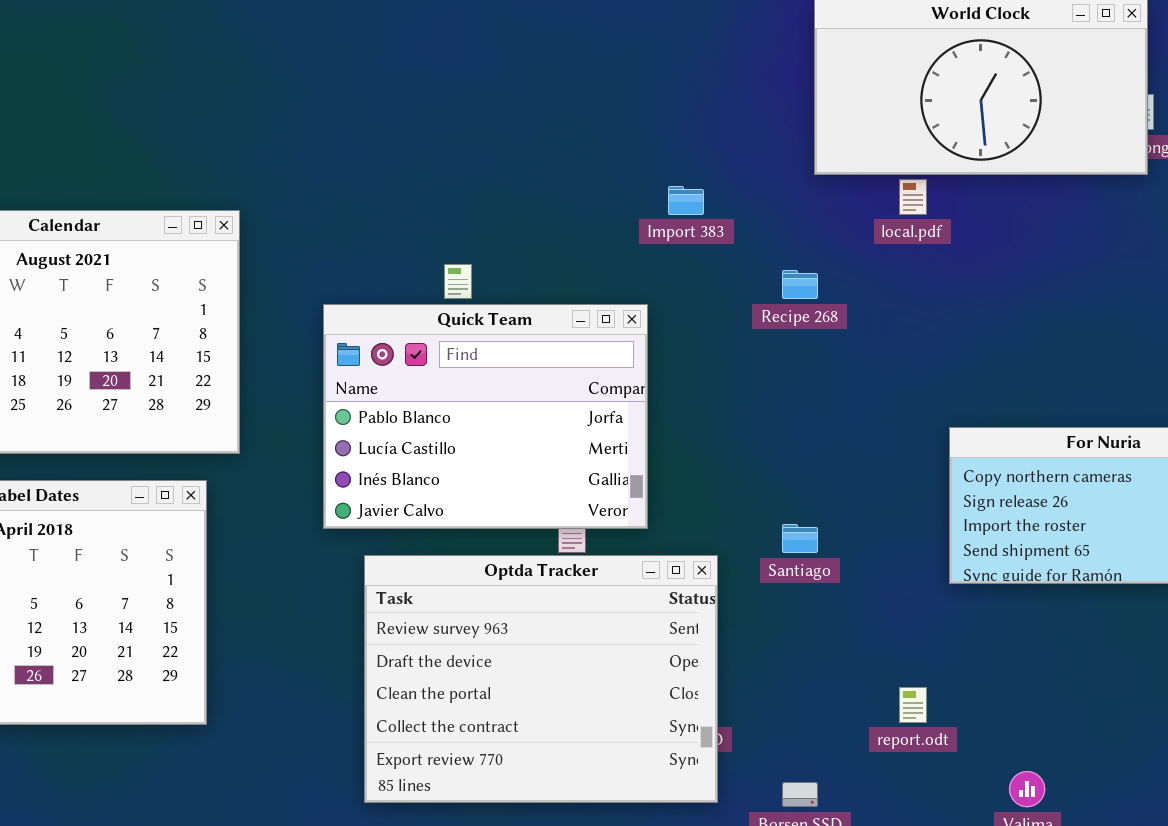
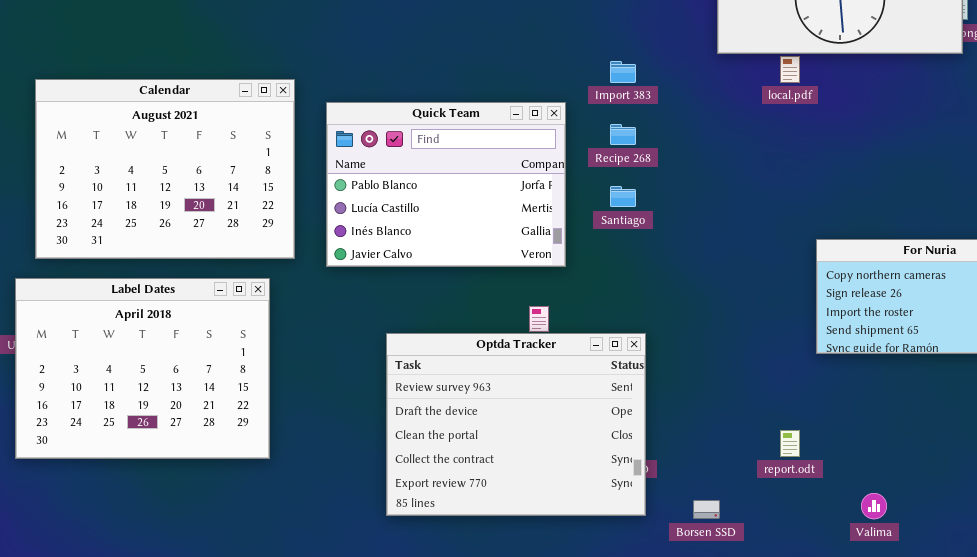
Recipe 268: [782,270,818,299] -> [610,124,636,145], moved
Quick Team: [323,304,648,529] -> [326,102,566,267], moved
Santiago: [782,524,818,553] -> [610,186,636,207], moved

